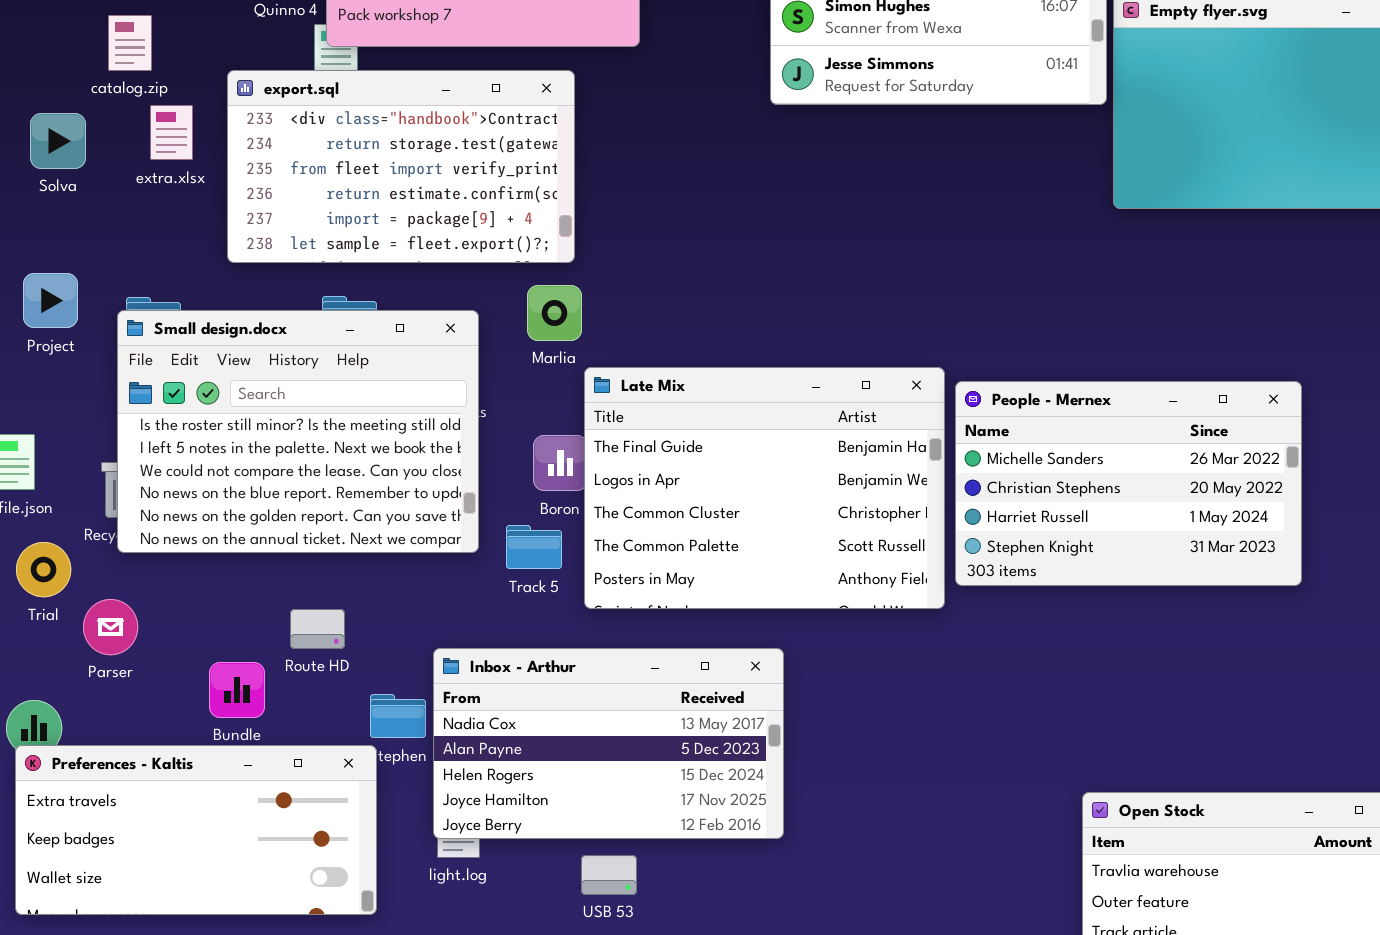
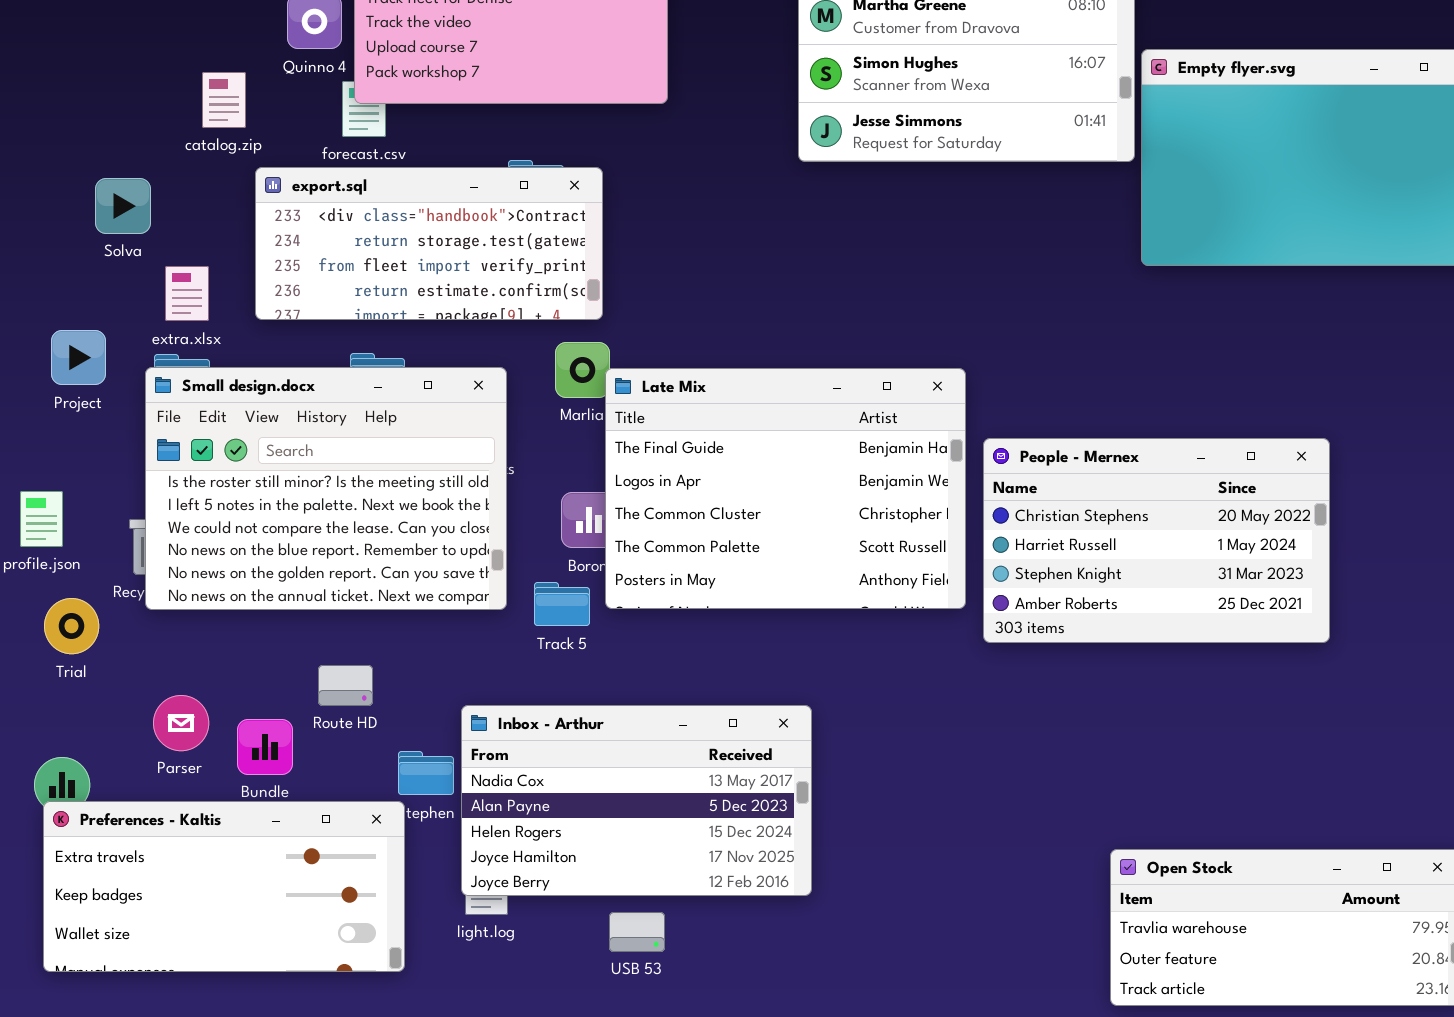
catalog.zip: [108,15,152,71] -> [202,72,246,128], moved
export.sql: [227,70,575,263] -> [255,167,603,320], resized
extra.xlsx: [150,105,193,160] -> [165,266,209,321], moved
Solva: [30,113,86,169] -> [95,178,151,234], moved
Late Mix: [584,367,945,609] -> [605,368,966,609], moved
People - Mernex: [955,381,1302,586] -> [983,438,1330,643], scrolled down 1 row
Parser: [83,599,138,655] -> [153,695,209,751], moved

